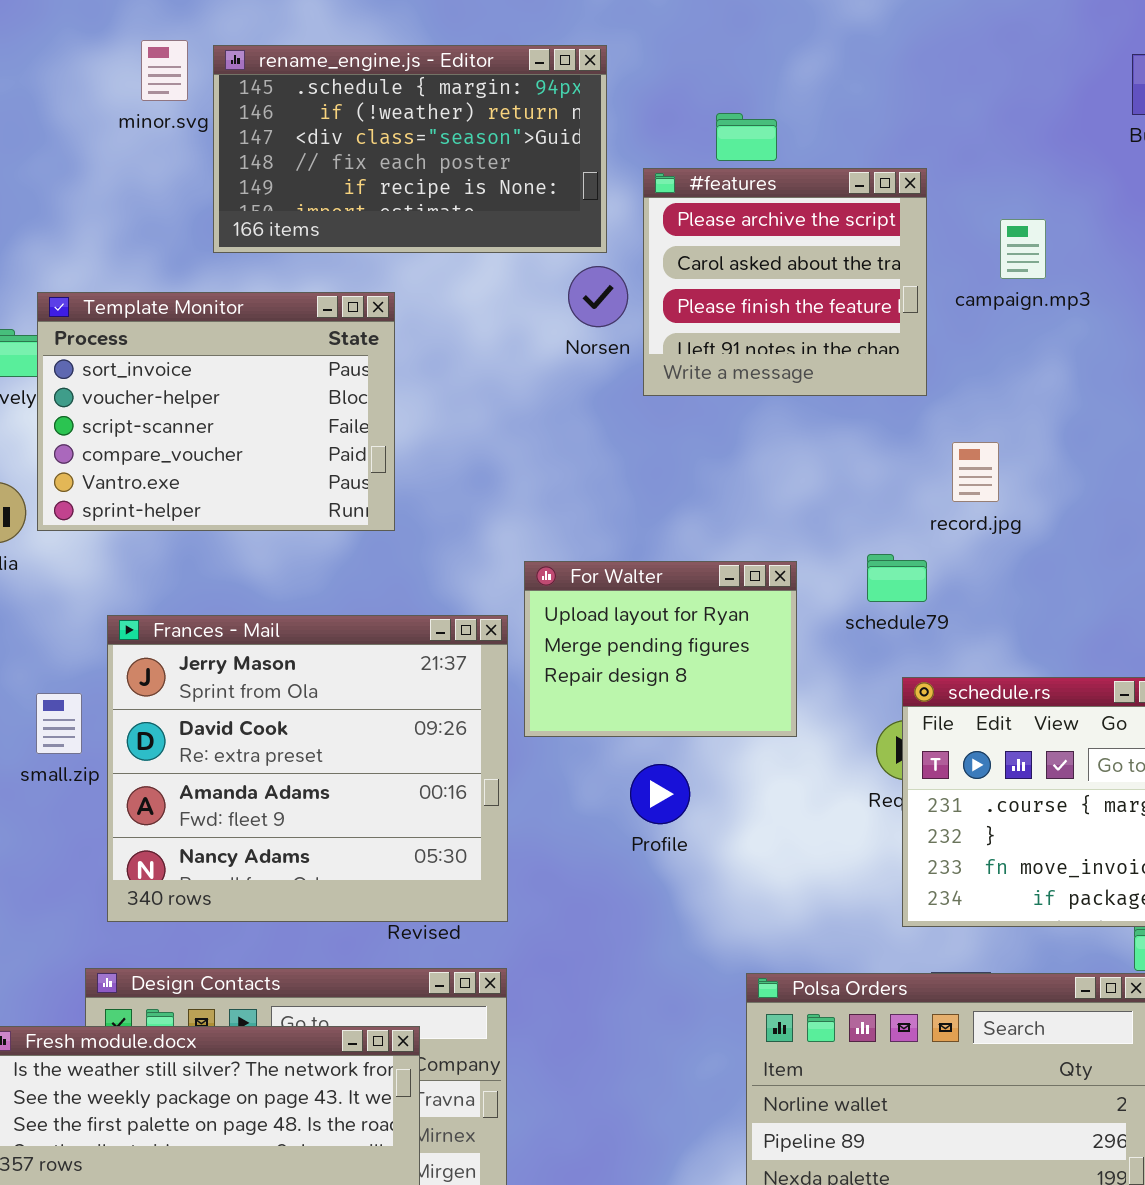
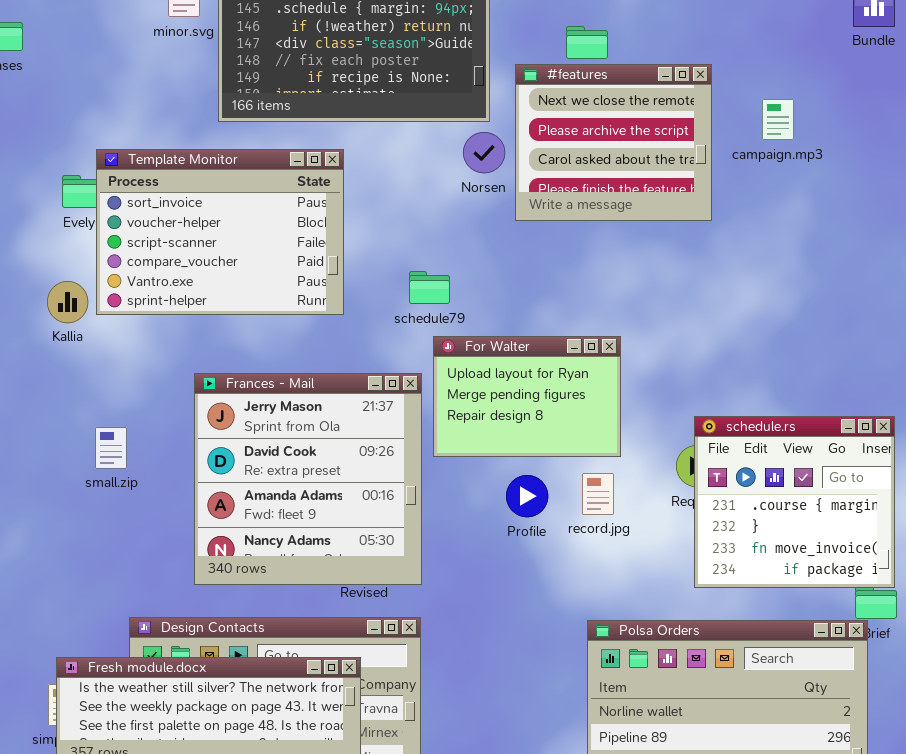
#features: [643,168,927,396] -> [515,64,712,221], scrolled up 1 row
record.jpg: [952,442,999,502] -> [582,473,614,515], moved
schedule79: [867,554,927,602] -> [409,271,450,304], moved
Frances - Mail: [107,615,508,922] -> [194,373,422,585], resized

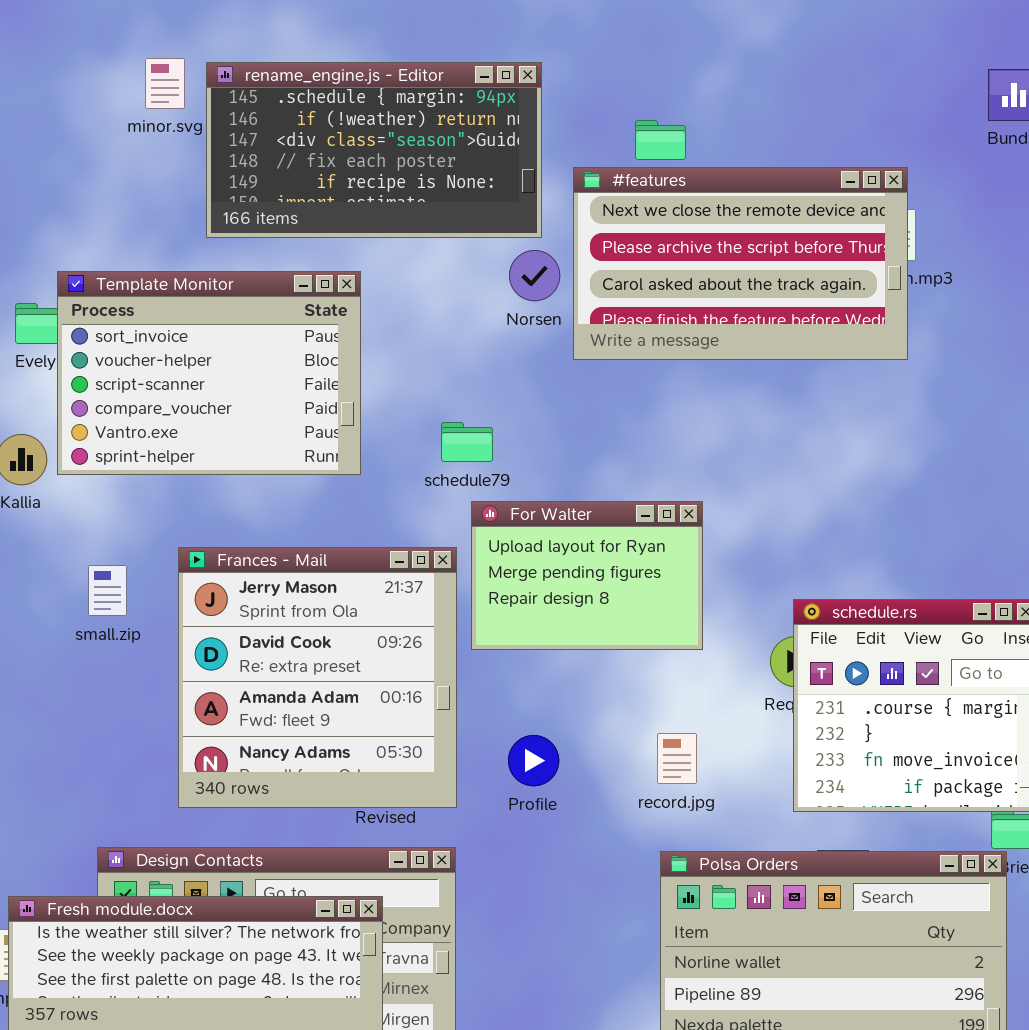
#features: [515,64,712,221] -> [573,167,908,360], resized
small.zip: [95,427,127,469] -> [88,565,127,616], moved
record.jpg: [582,473,614,515] -> [657,733,697,784], moved
Profile: [506,475,548,517] -> [508,735,559,786], moved

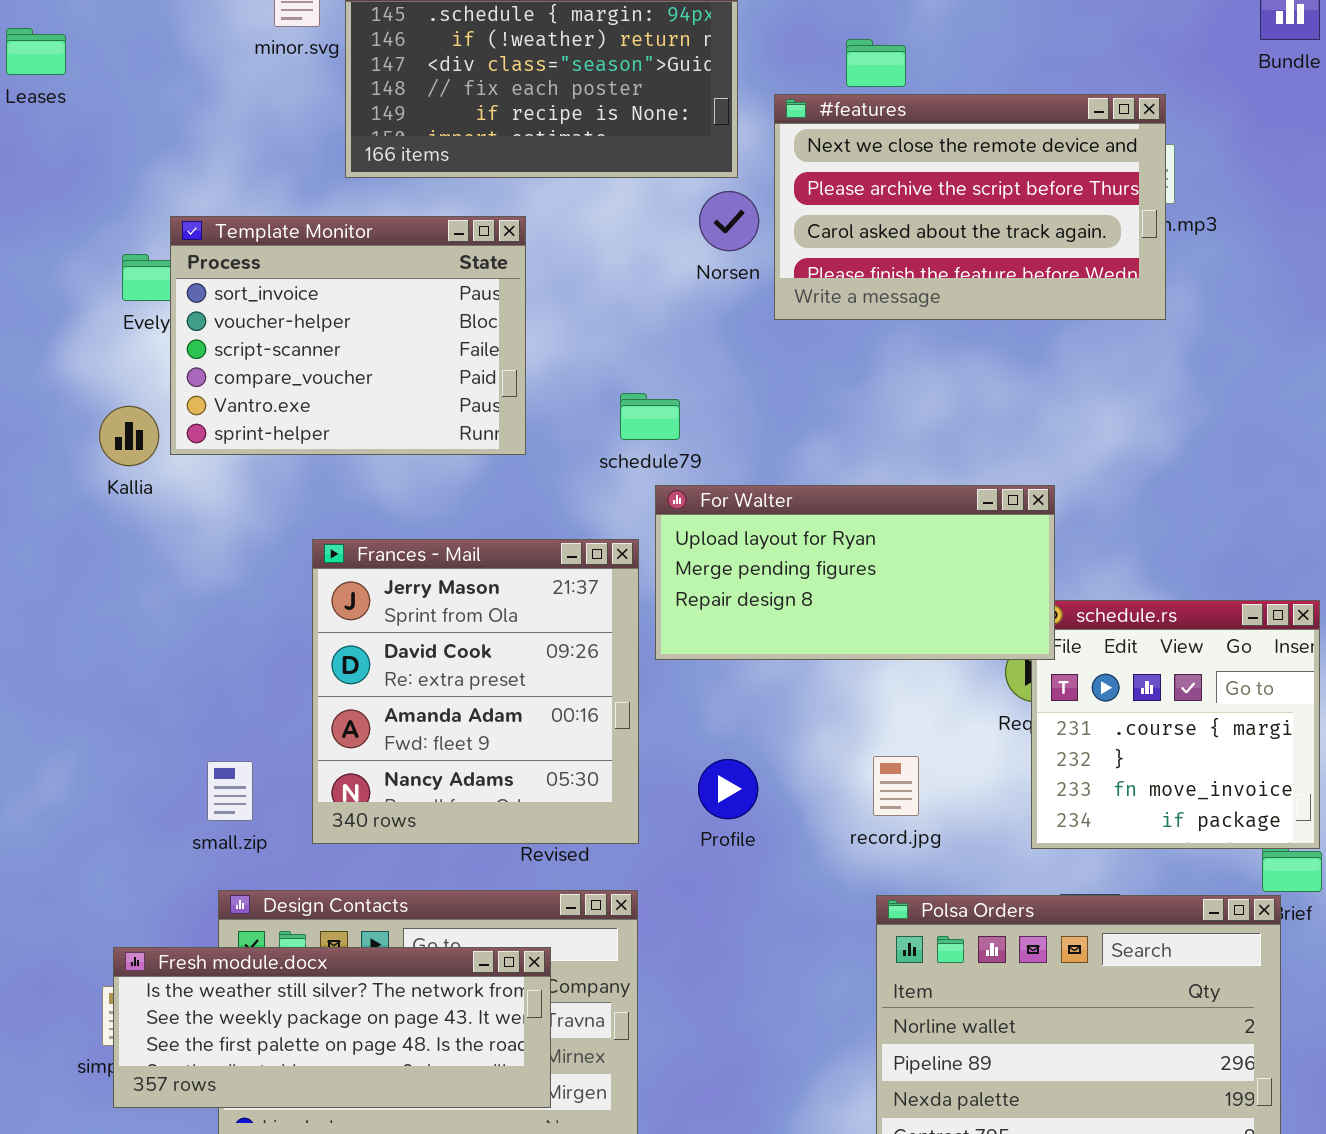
For Walter: [471,501,703,650] -> [655,485,1055,660], resized
small.zip: [88,565,127,616] -> [207,761,253,821], moved

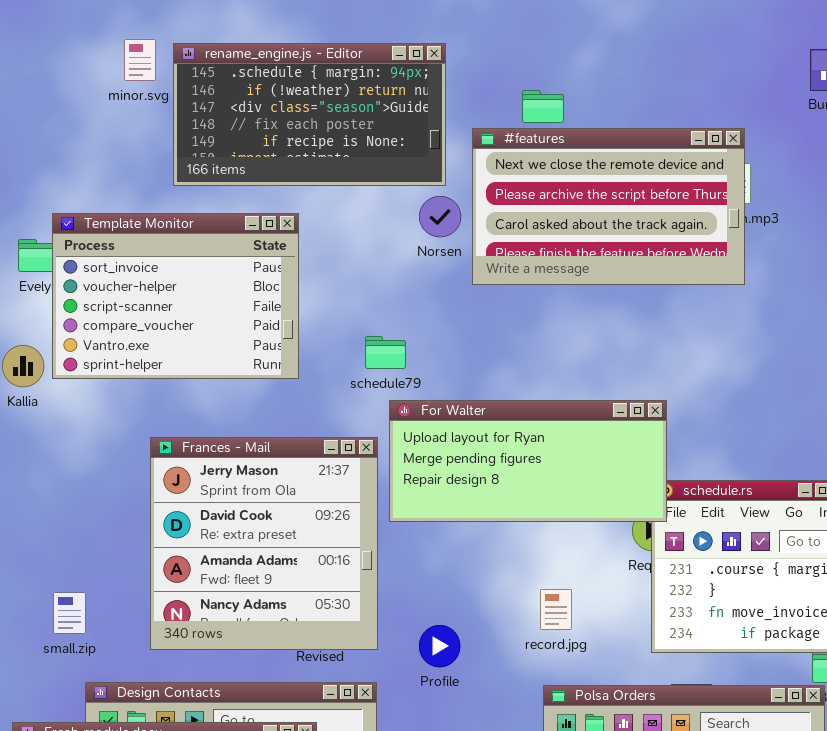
Profile: [698,759,758,819] -> [419,625,460,667], moved
small.zip: [207,761,253,821] -> [53,592,86,634], moved

